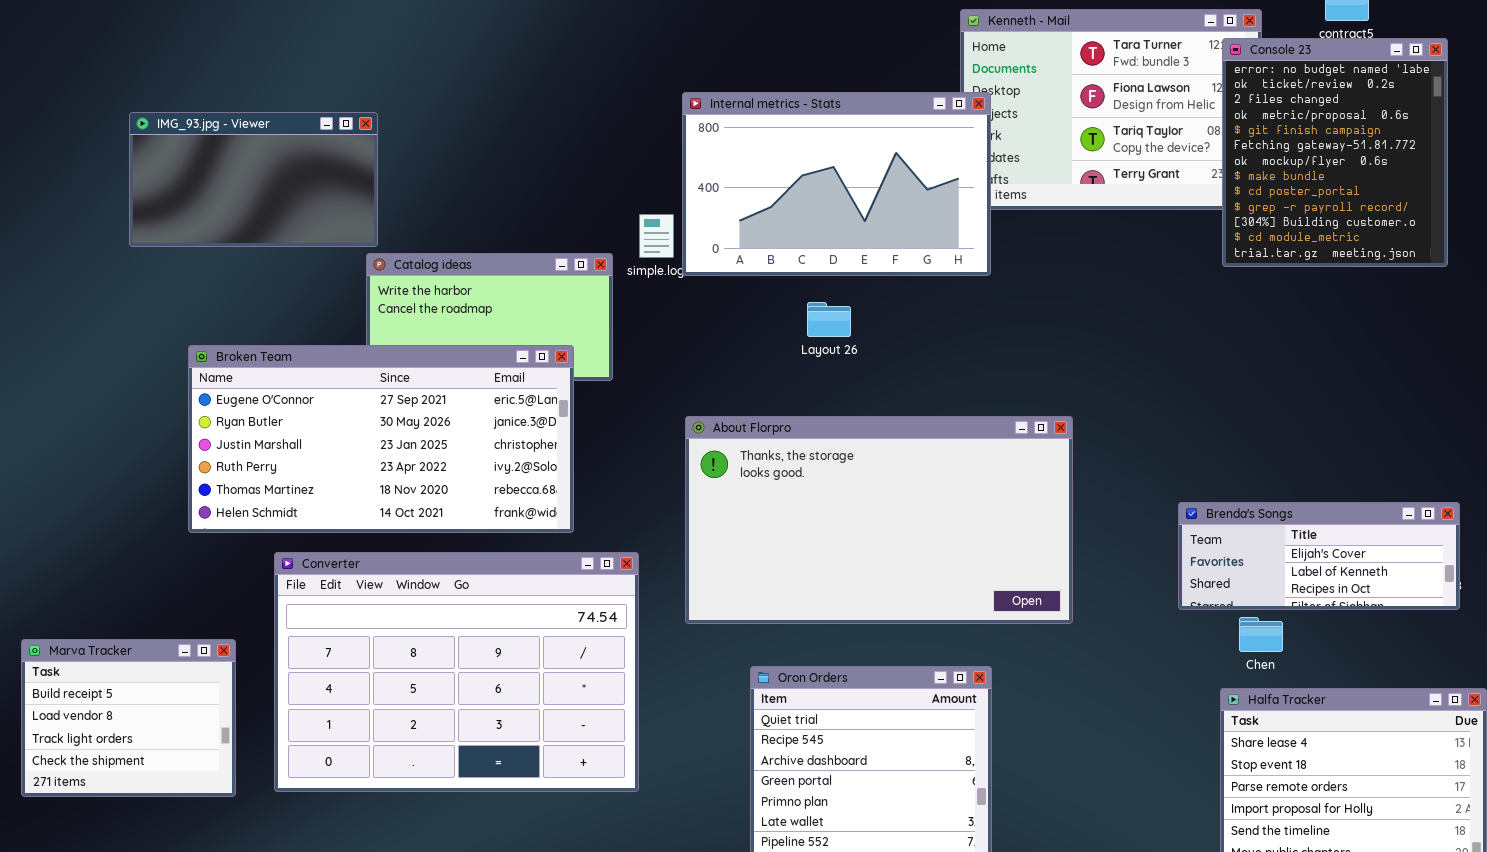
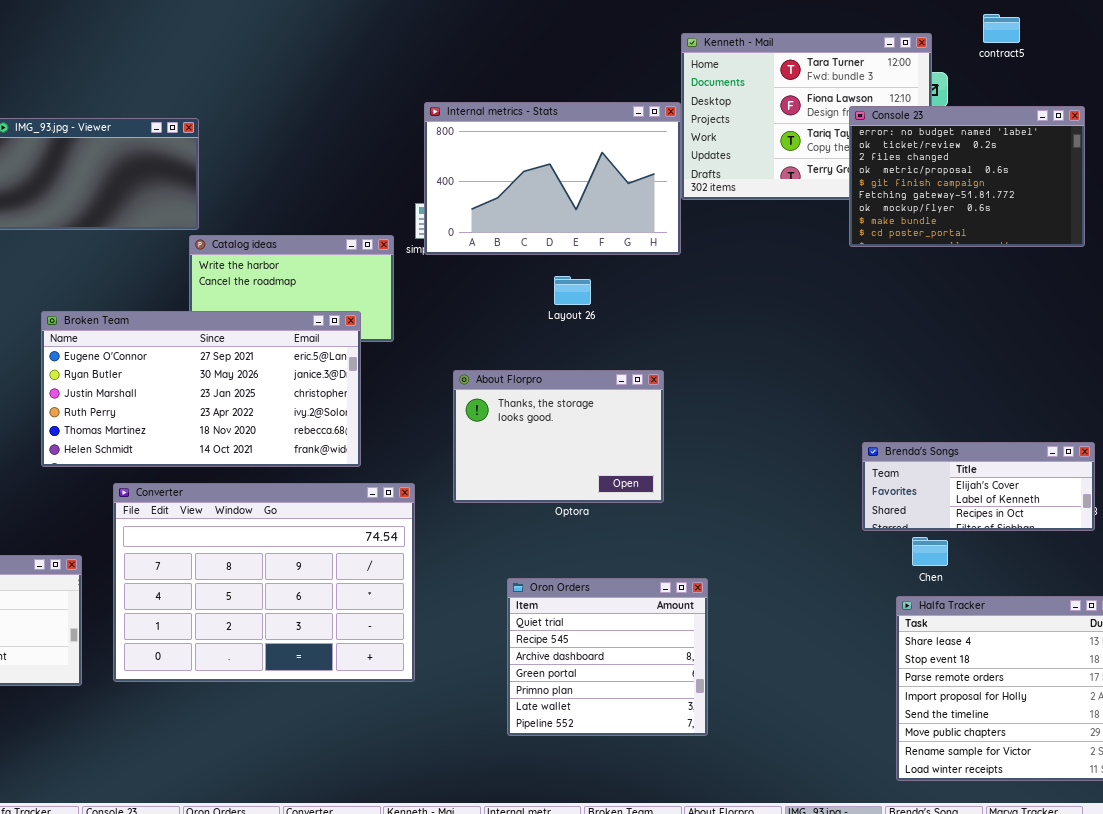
Console 23: [1222,38,1448,267] -> [849,106,1085,247], resized
Internal metrics - Stats: [682,92,991,276] -> [424,102,681,255], moved
About Florpro: [685,416,1073,624] -> [453,370,664,503], resized

